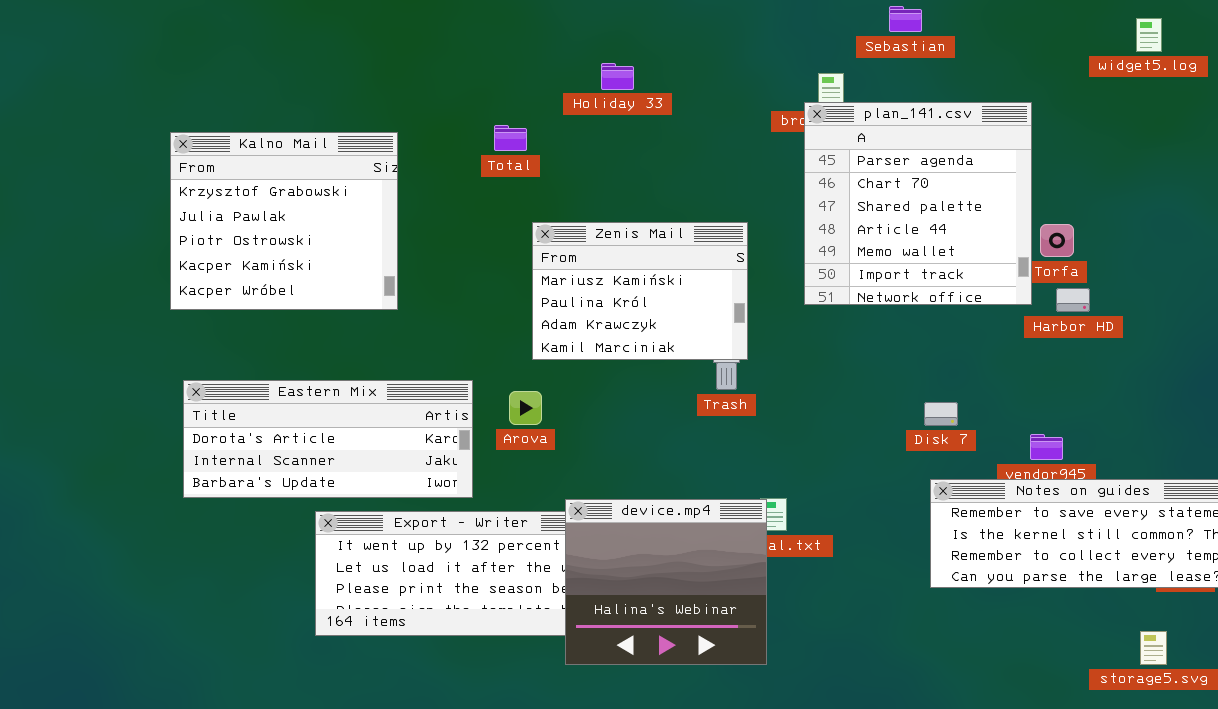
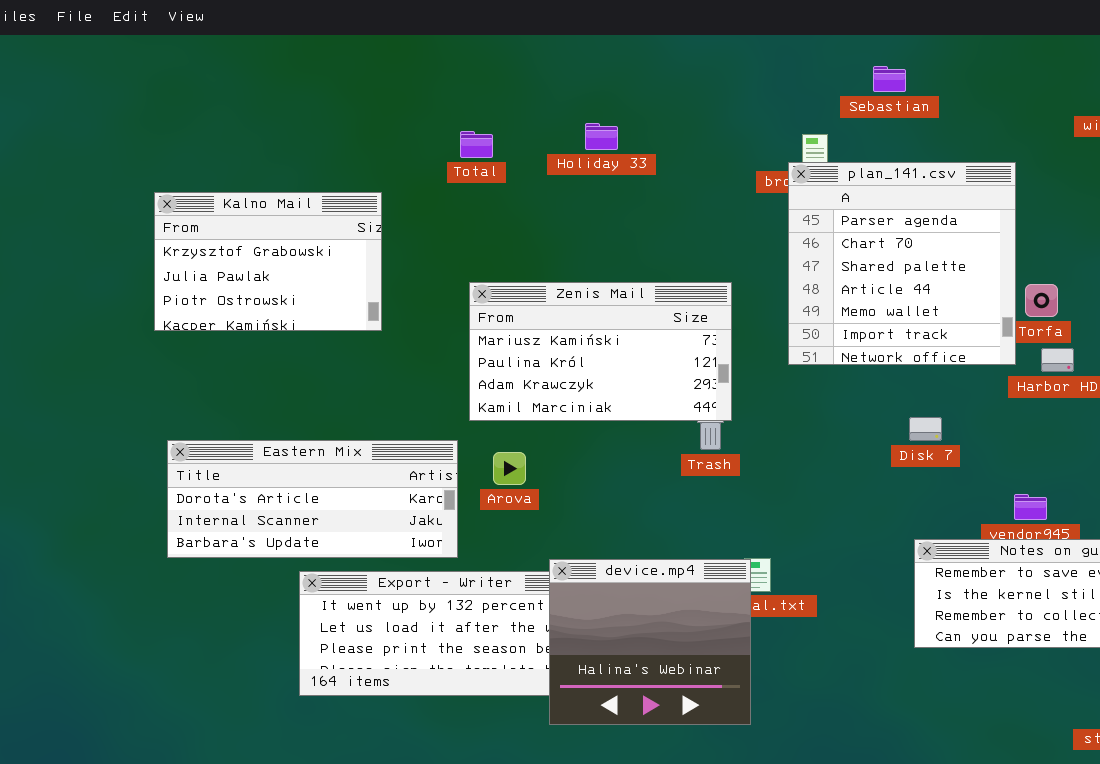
Total: [494,125,527,151] -> [460,131,493,158], moved
Kalno Mail: [170,132,398,310] -> [154,192,382,331], resized
Zenis Mail: [532,222,748,360] -> [469,282,732,421], resized
Disk 7: [924,402,958,426] -> [909,417,942,441], moved

